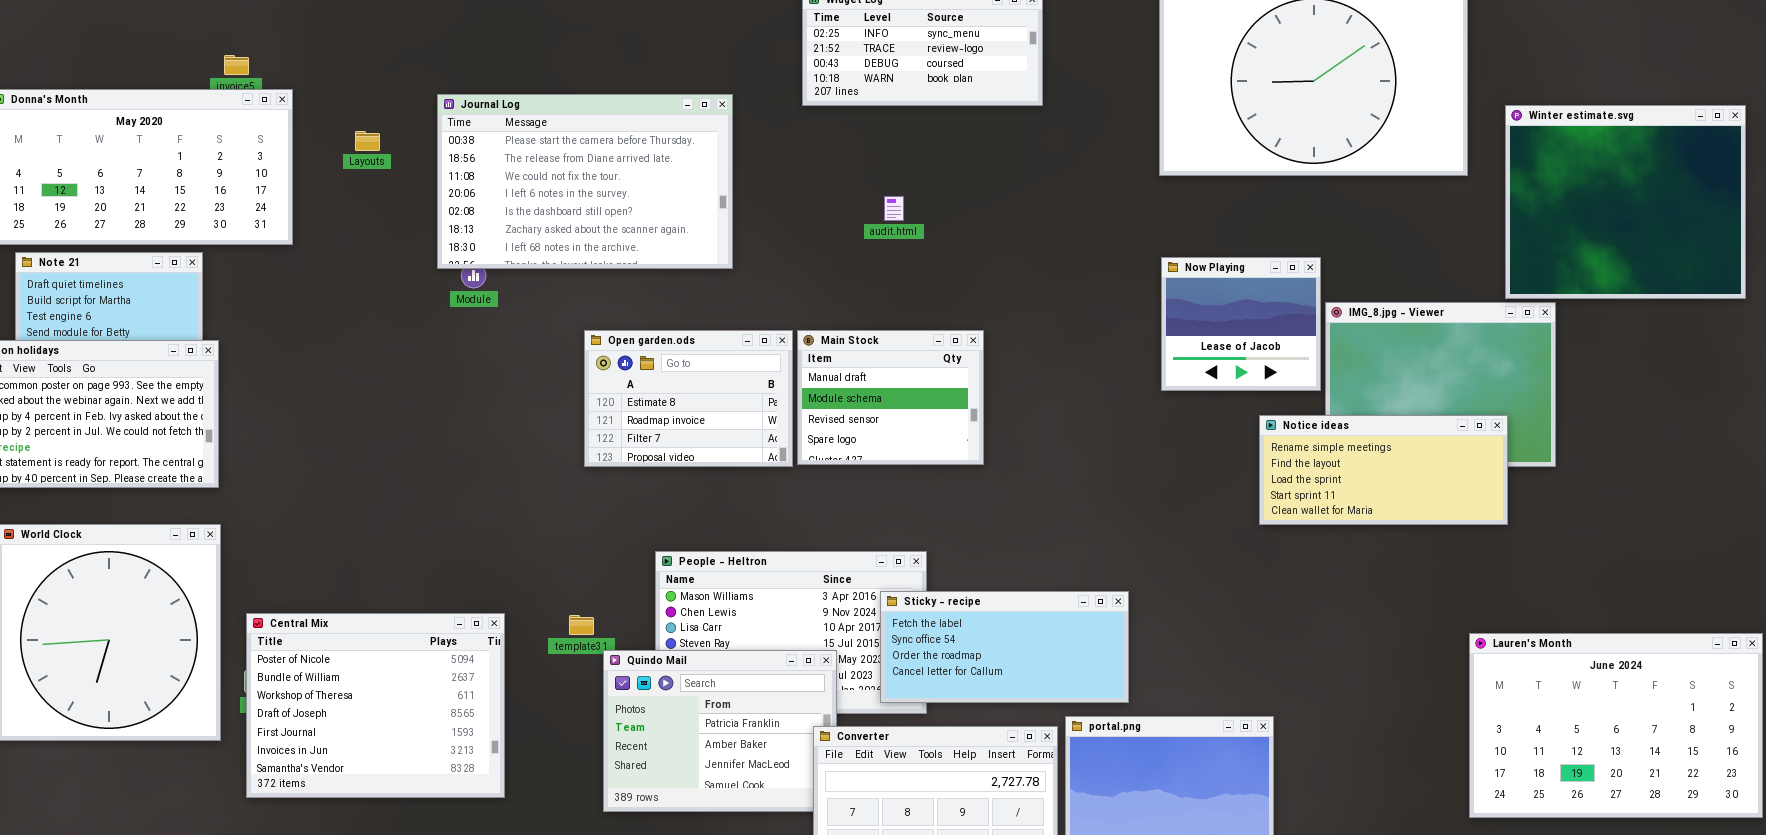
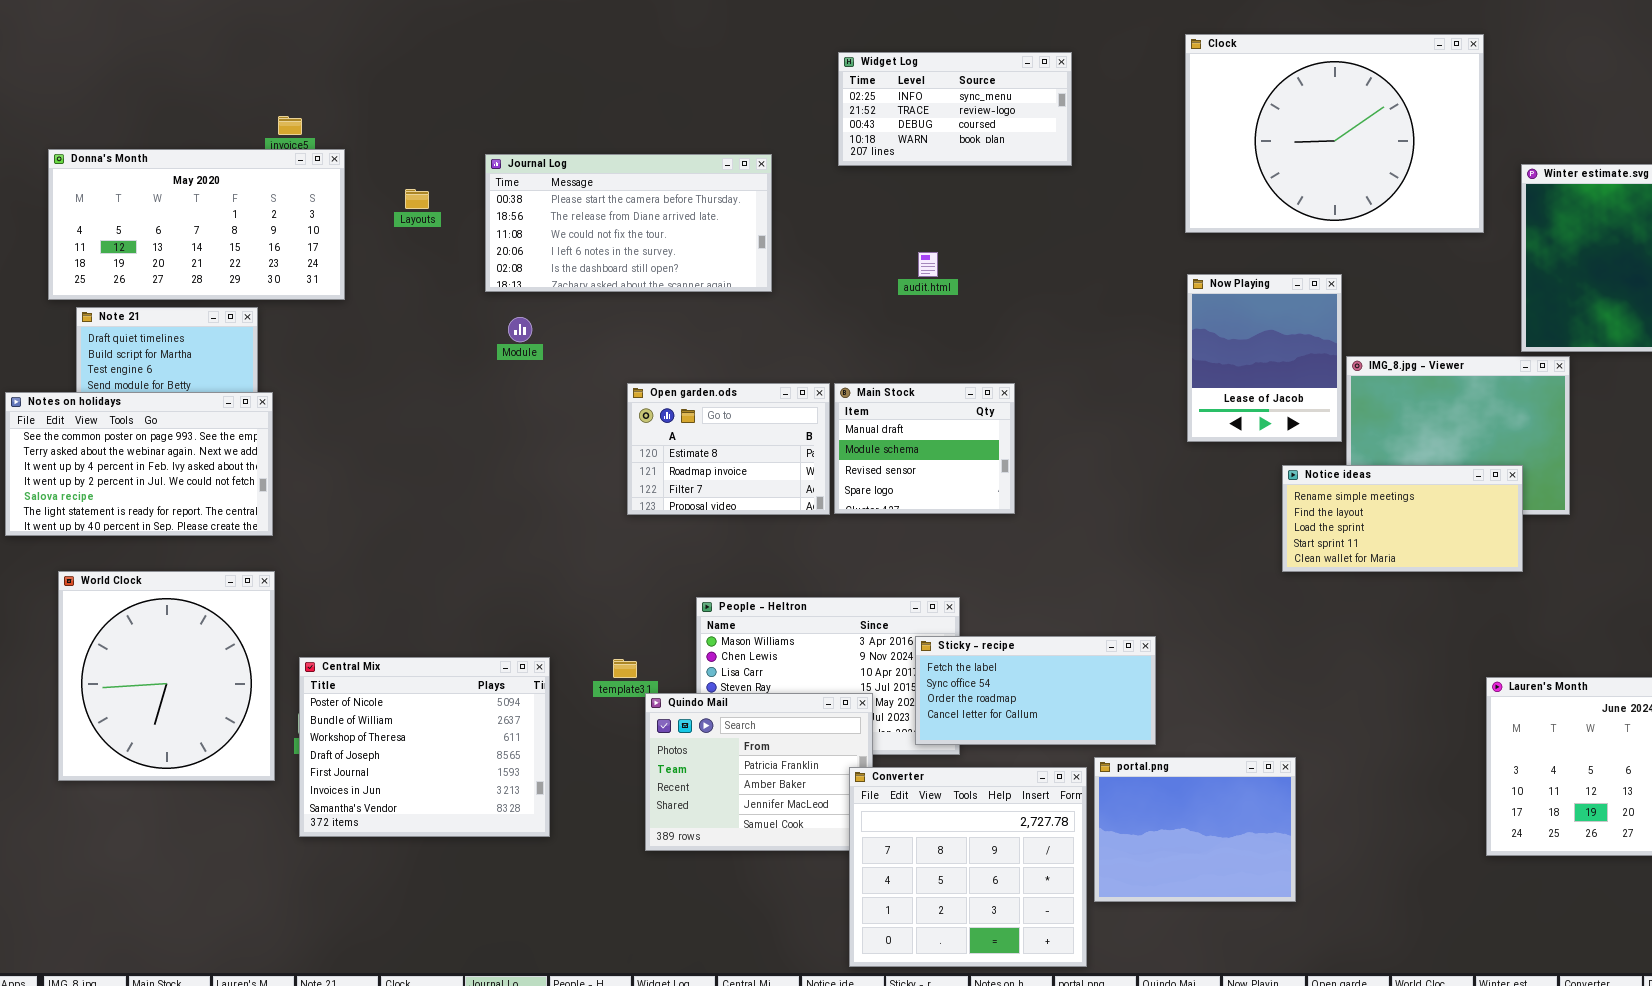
Journal Log: [437,94,733,269] -> [485,154,772,292], resized
Now Playing: [1161,257,1321,391] -> [1187,274,1342,442], resized

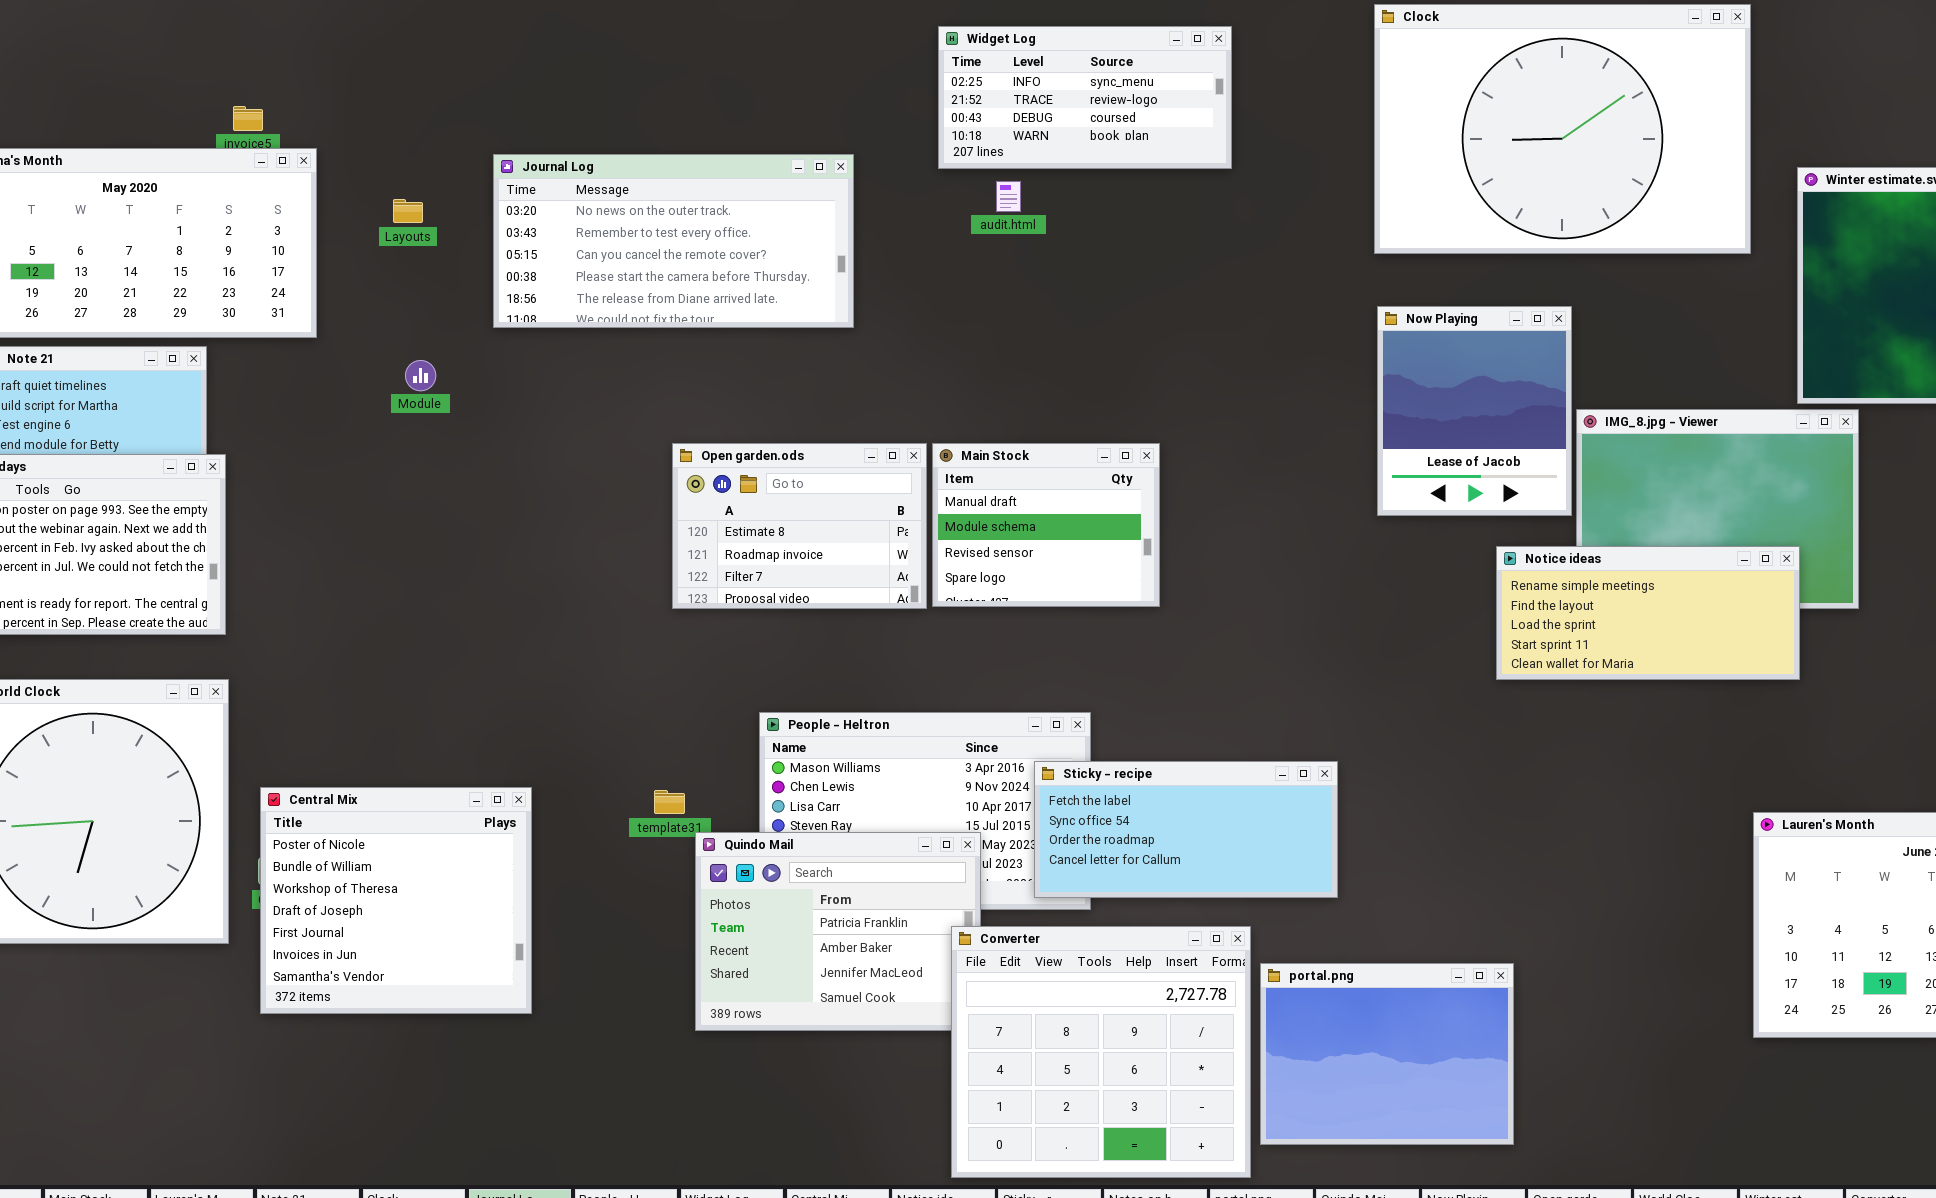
Journal Log: [485,154,772,292] -> [493,154,854,328], scrolled up 3 rows
audit.html: [918,252,938,277] -> [996,181,1021,212], moved
Module: [508,317,532,342] -> [405,360,436,391], moved
Central Mix: [299,657,550,837] -> [260,787,532,1014], resized
portal.png: [1094,757,1296,902] -> [1260,963,1514,1145], moved

